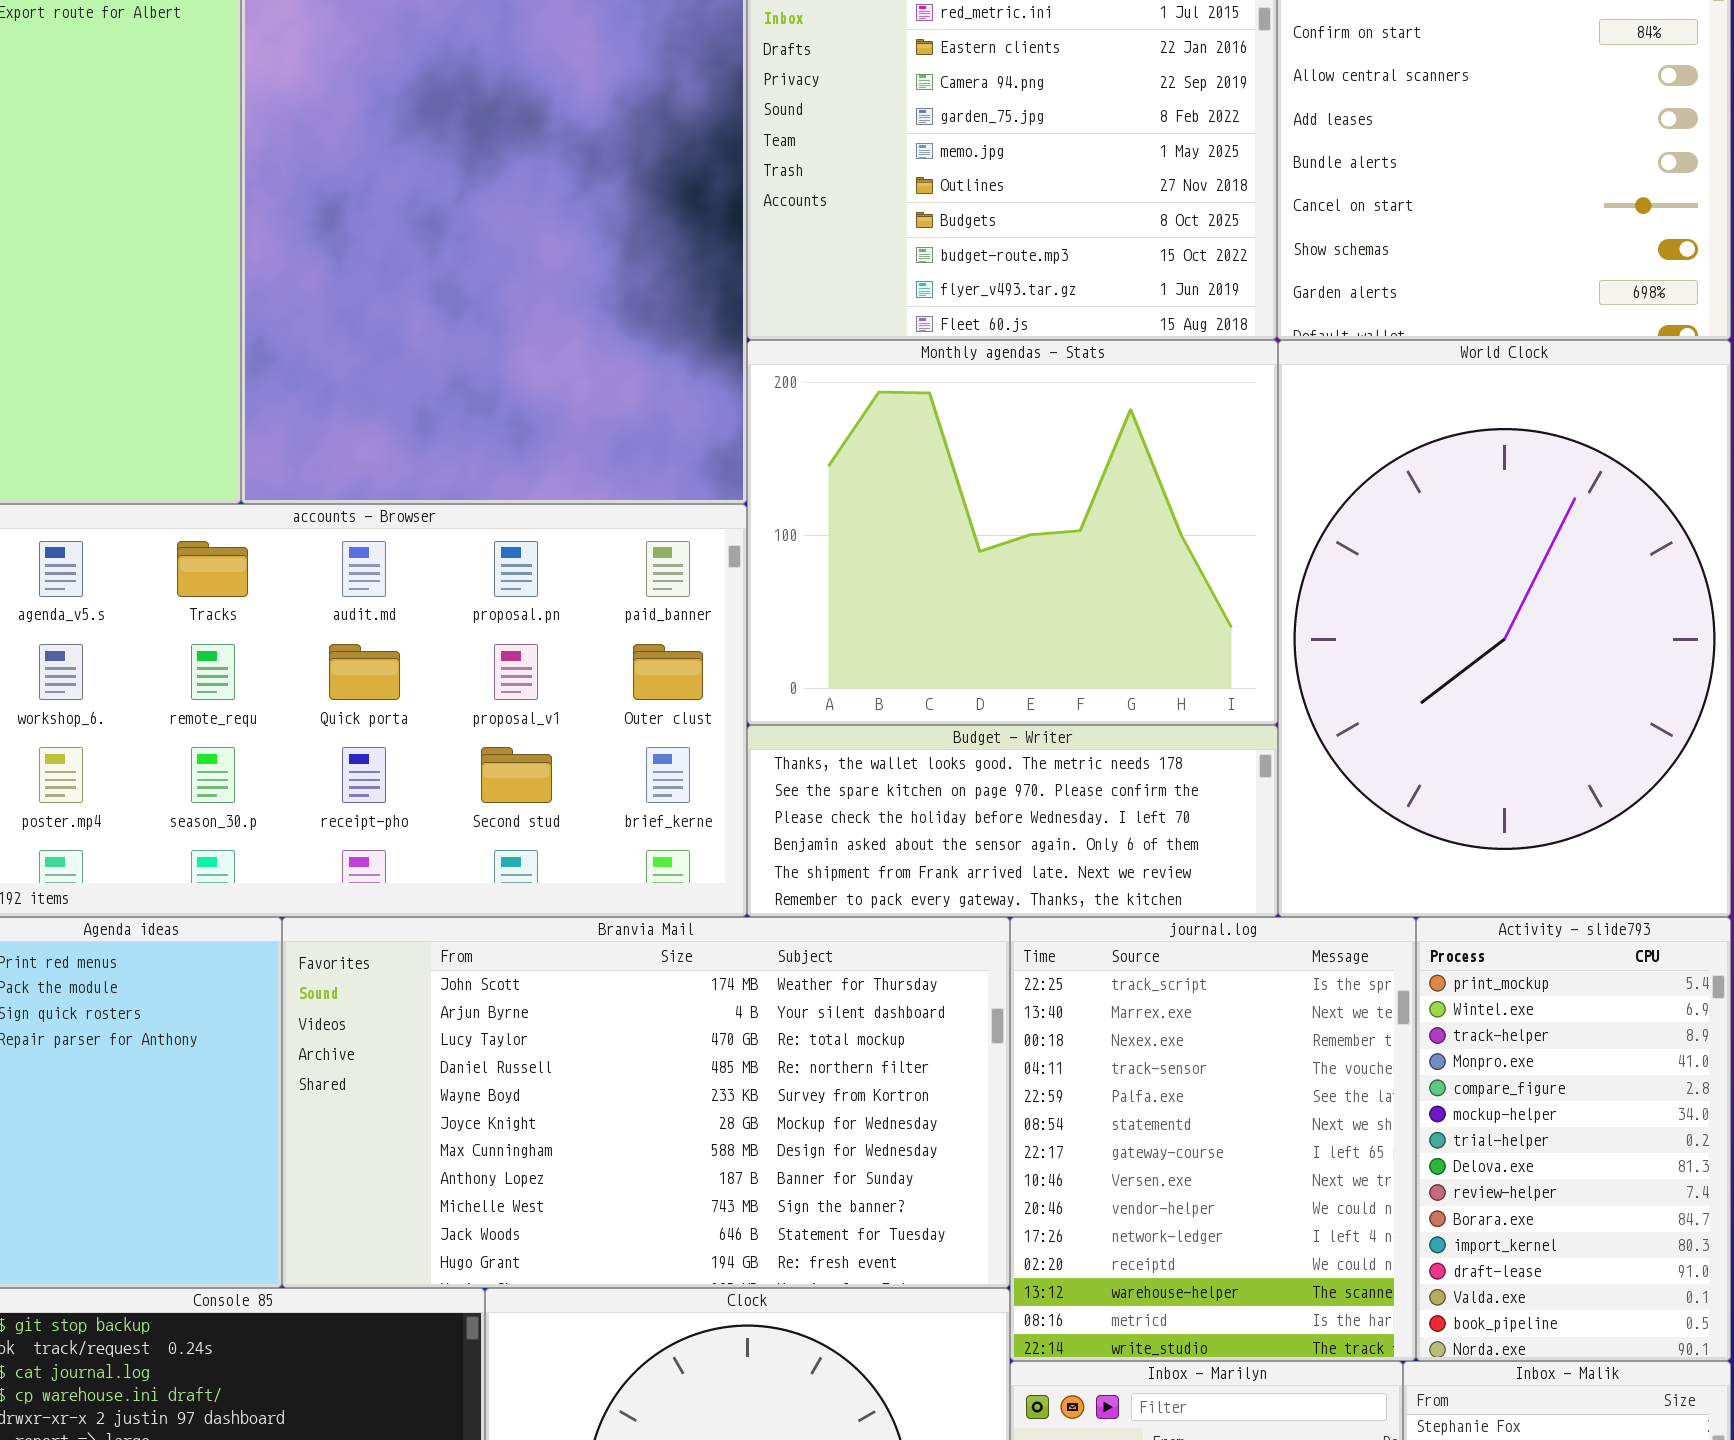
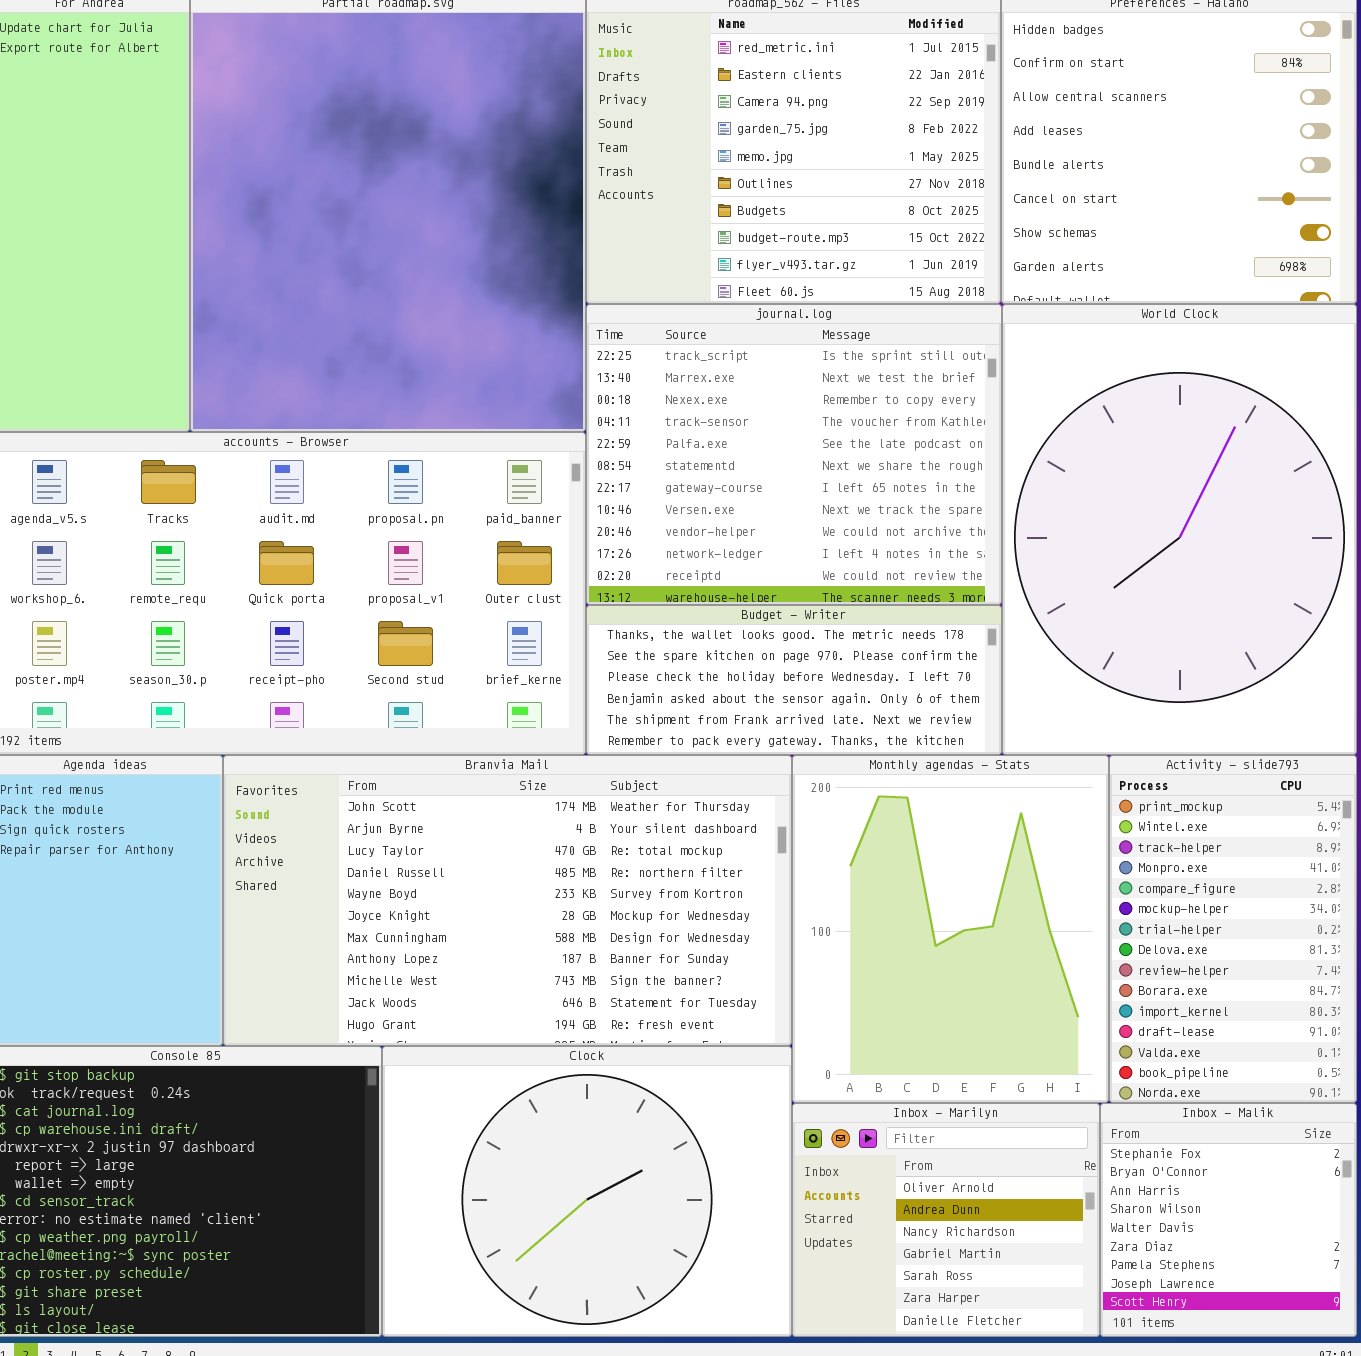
Monthly agendas - Stats: [747,340,1278,725] -> [792,755,1109,1103], moved, resized
journal.log: [1010,917,1416,1361] -> [586,304,1002,605], moved, resized

